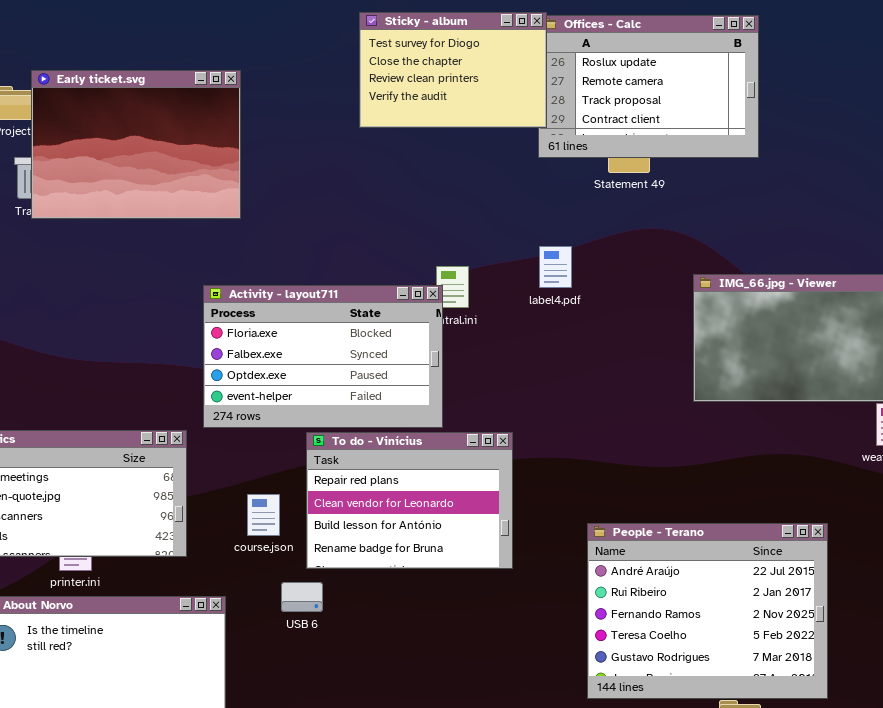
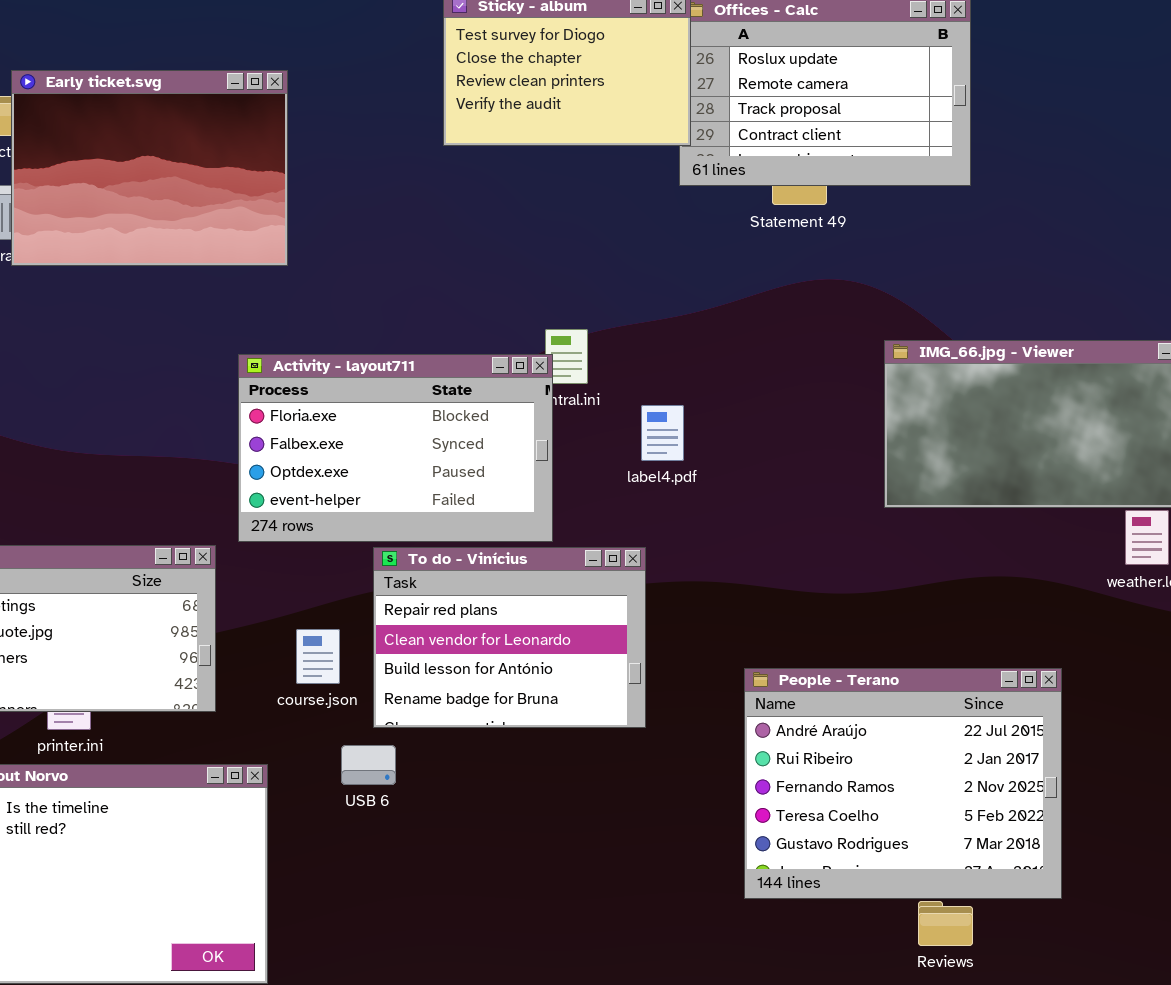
label4.pdf: [539,246,572,288] -> [641,405,684,461], moved

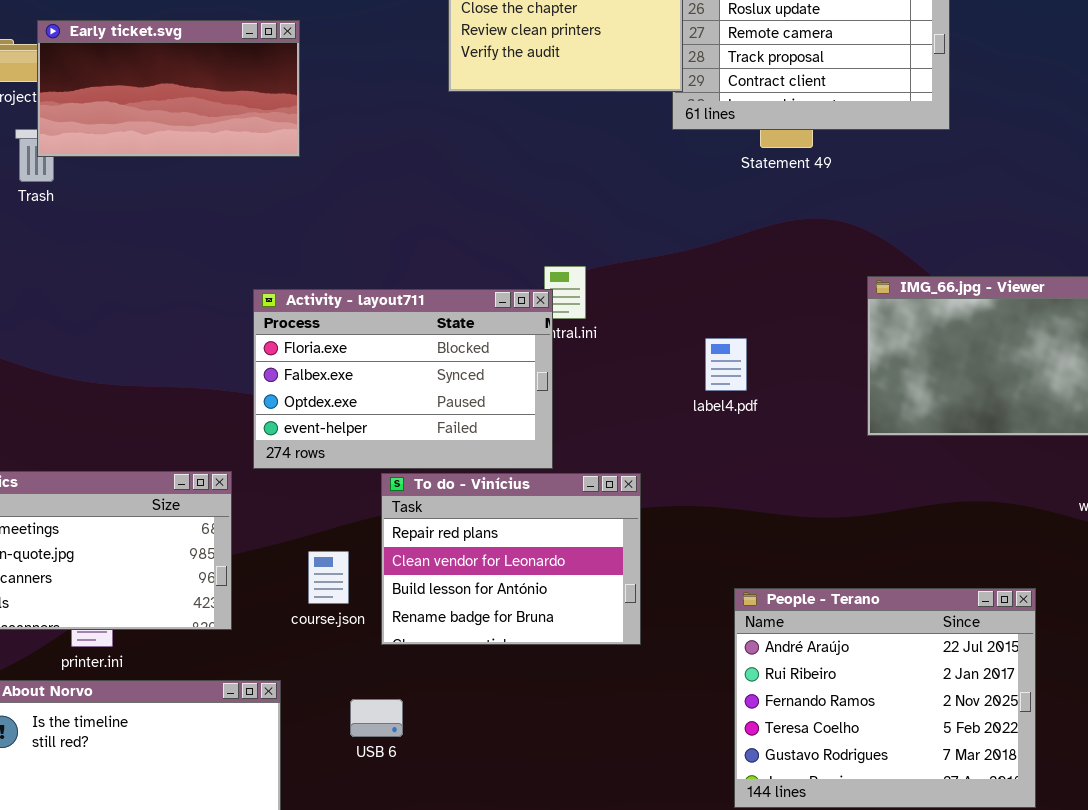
Early ticket.svg: [11,70,288,266] -> [37,20,300,157], resized
label4.pdf: [641,405,684,461] -> [705,338,747,391], moved
USB 6: [341,745,396,785] -> [350,699,403,737], moved

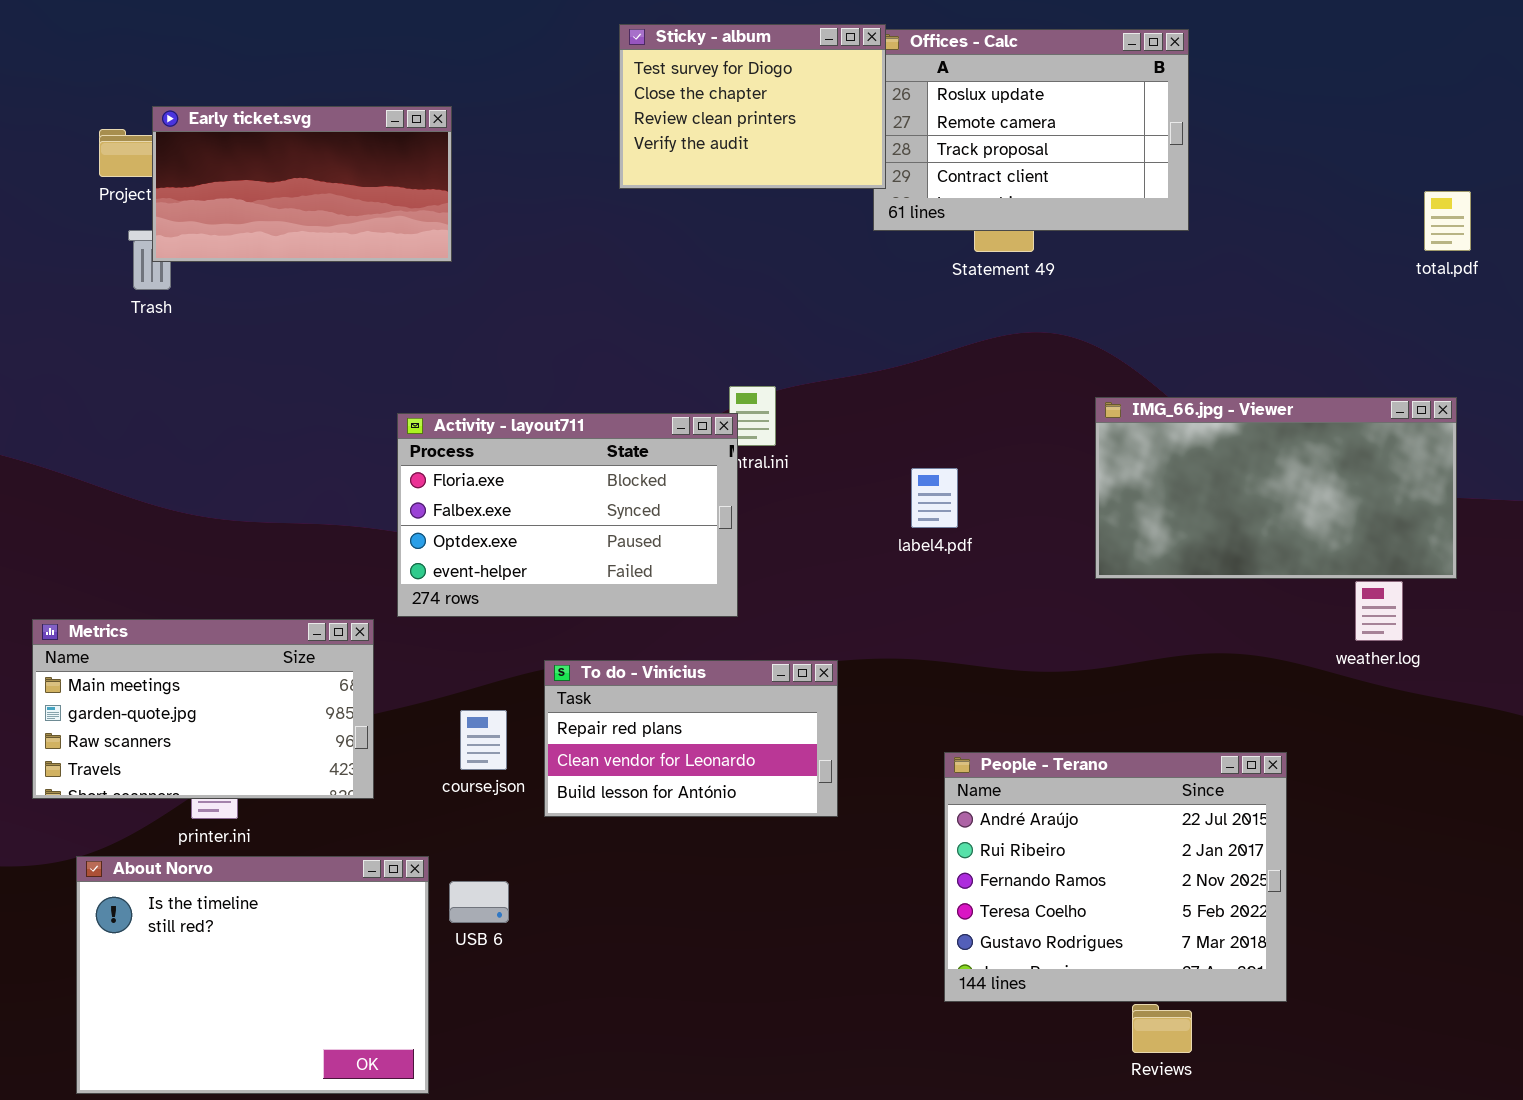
To do - Vinícius: [381,473,641,645] -> [544,660,838,817], resized
USB 6: [350,699,403,737] -> [449,881,509,923], moved

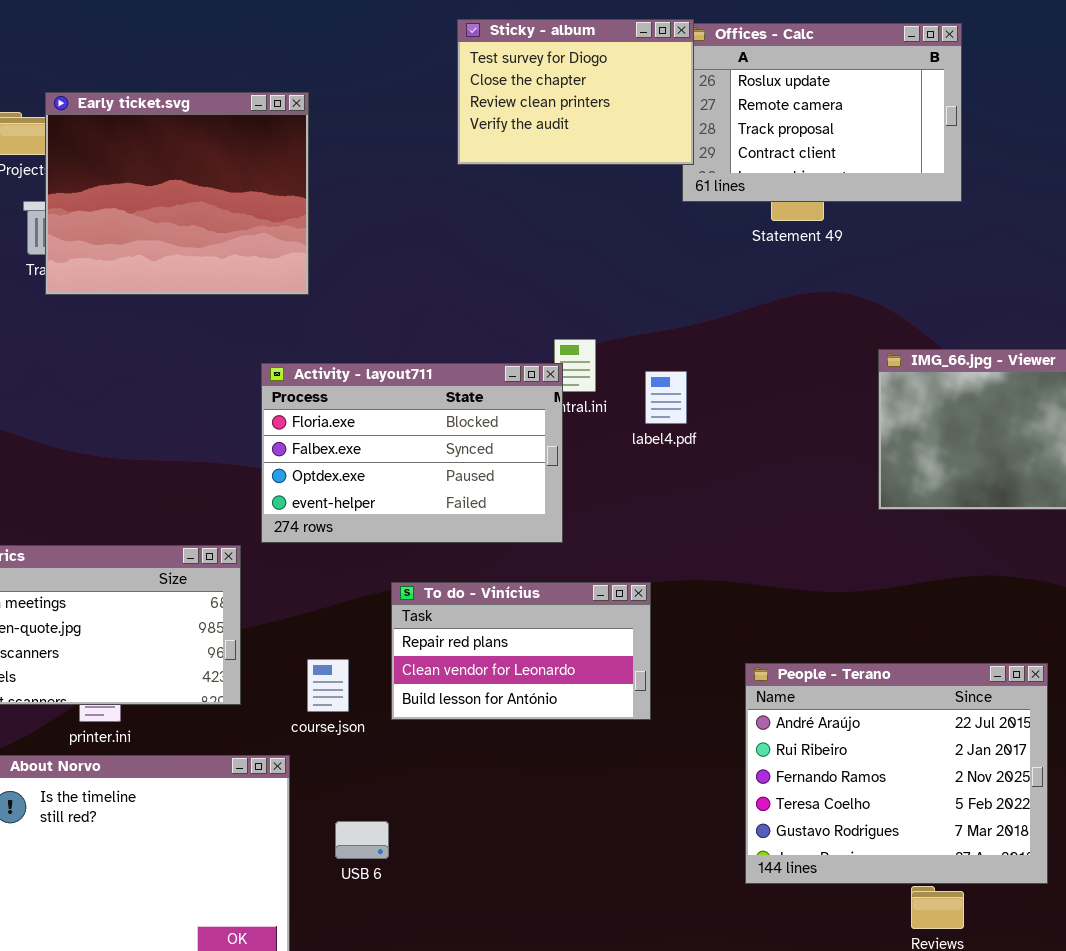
Early ticket.svg: [152,106,452,262] -> [45,92,309,295], resized
label4.pdf: [911,468,958,528] -> [645,371,687,424], moved
course.json: [460,710,507,770] -> [307,659,349,712], moved
USB 6: [449,881,509,923] -> [335,821,389,859], moved

